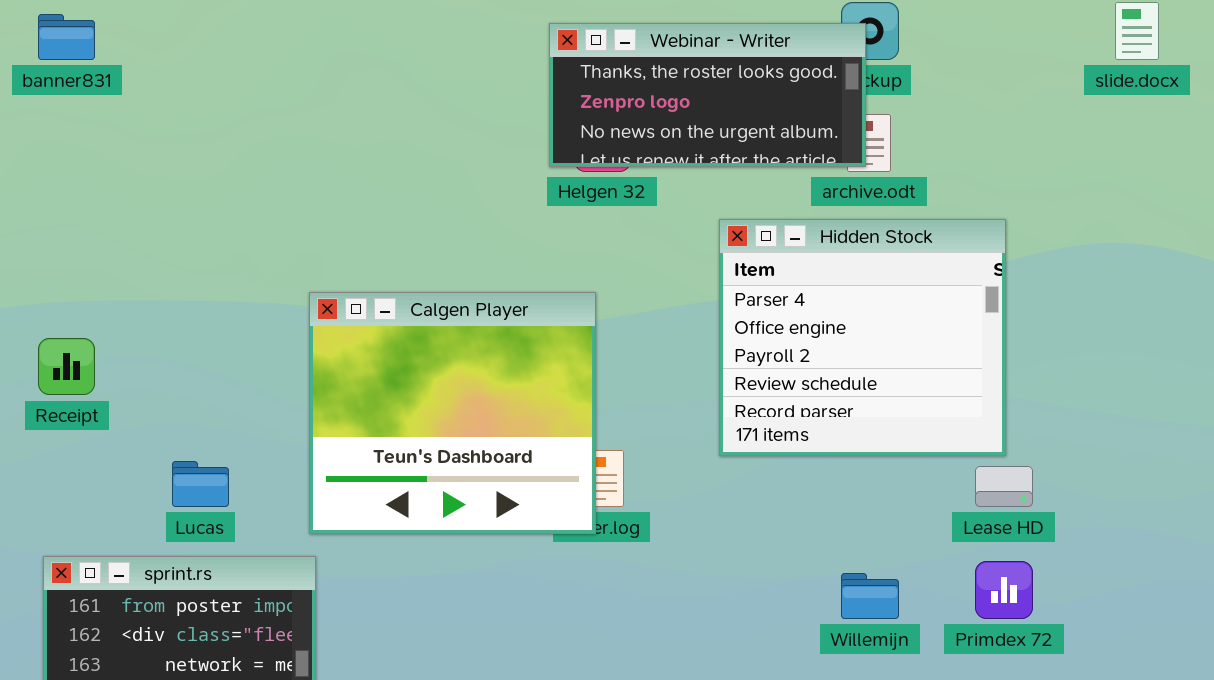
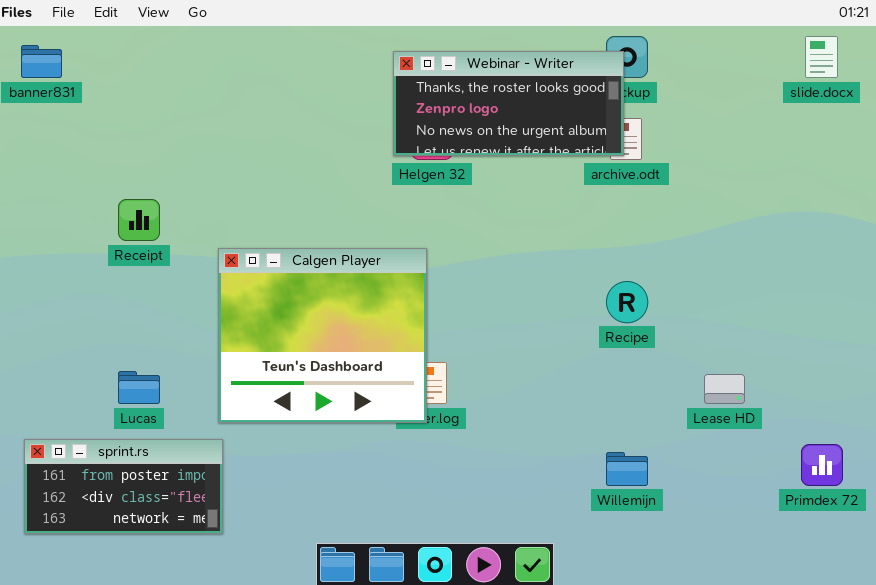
Hidden Stock: [719,219,1006,456] -> none, closed
Receipt: [38,338,95,395] -> [118,199,160,241], moved
Primdex 72: [975,561,1033,619] -> [801,444,843,486], moved

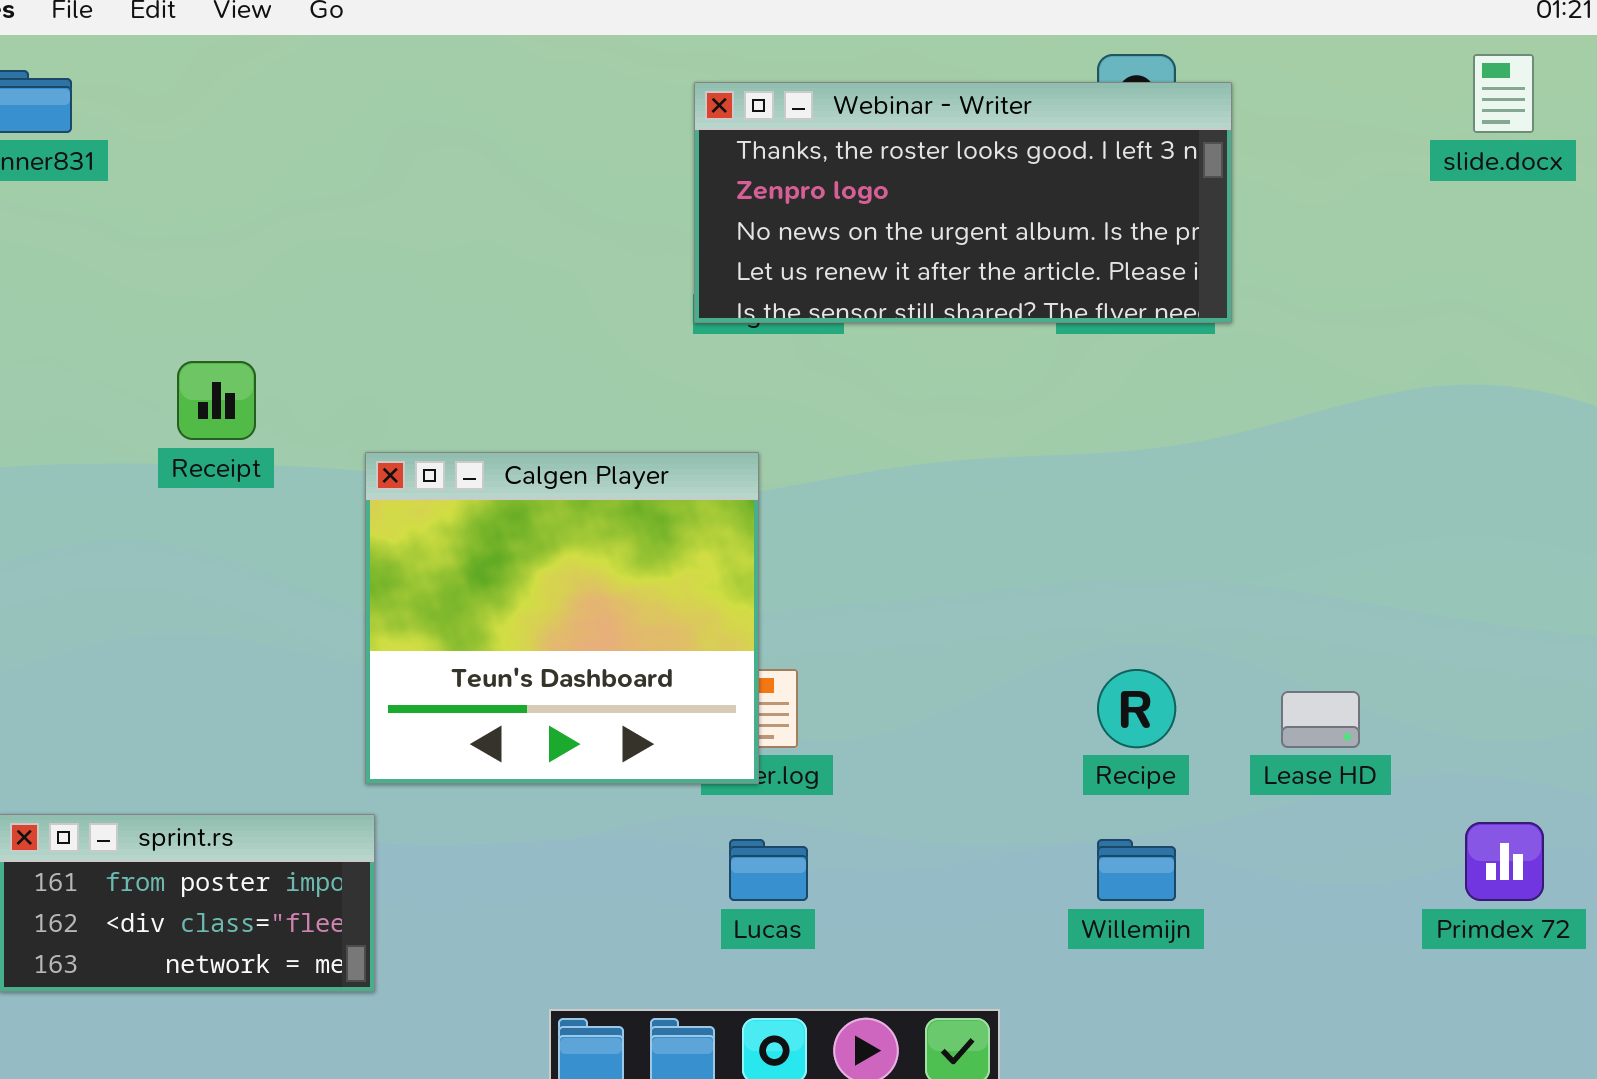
Webinar - Writer: [393,51,624,156] -> [694,82,1232,323], resized
Recipe: [606,281,648,323] -> [1097,669,1176,748], moved
Lucas: [118,371,160,404] -> [729,839,808,901], moved

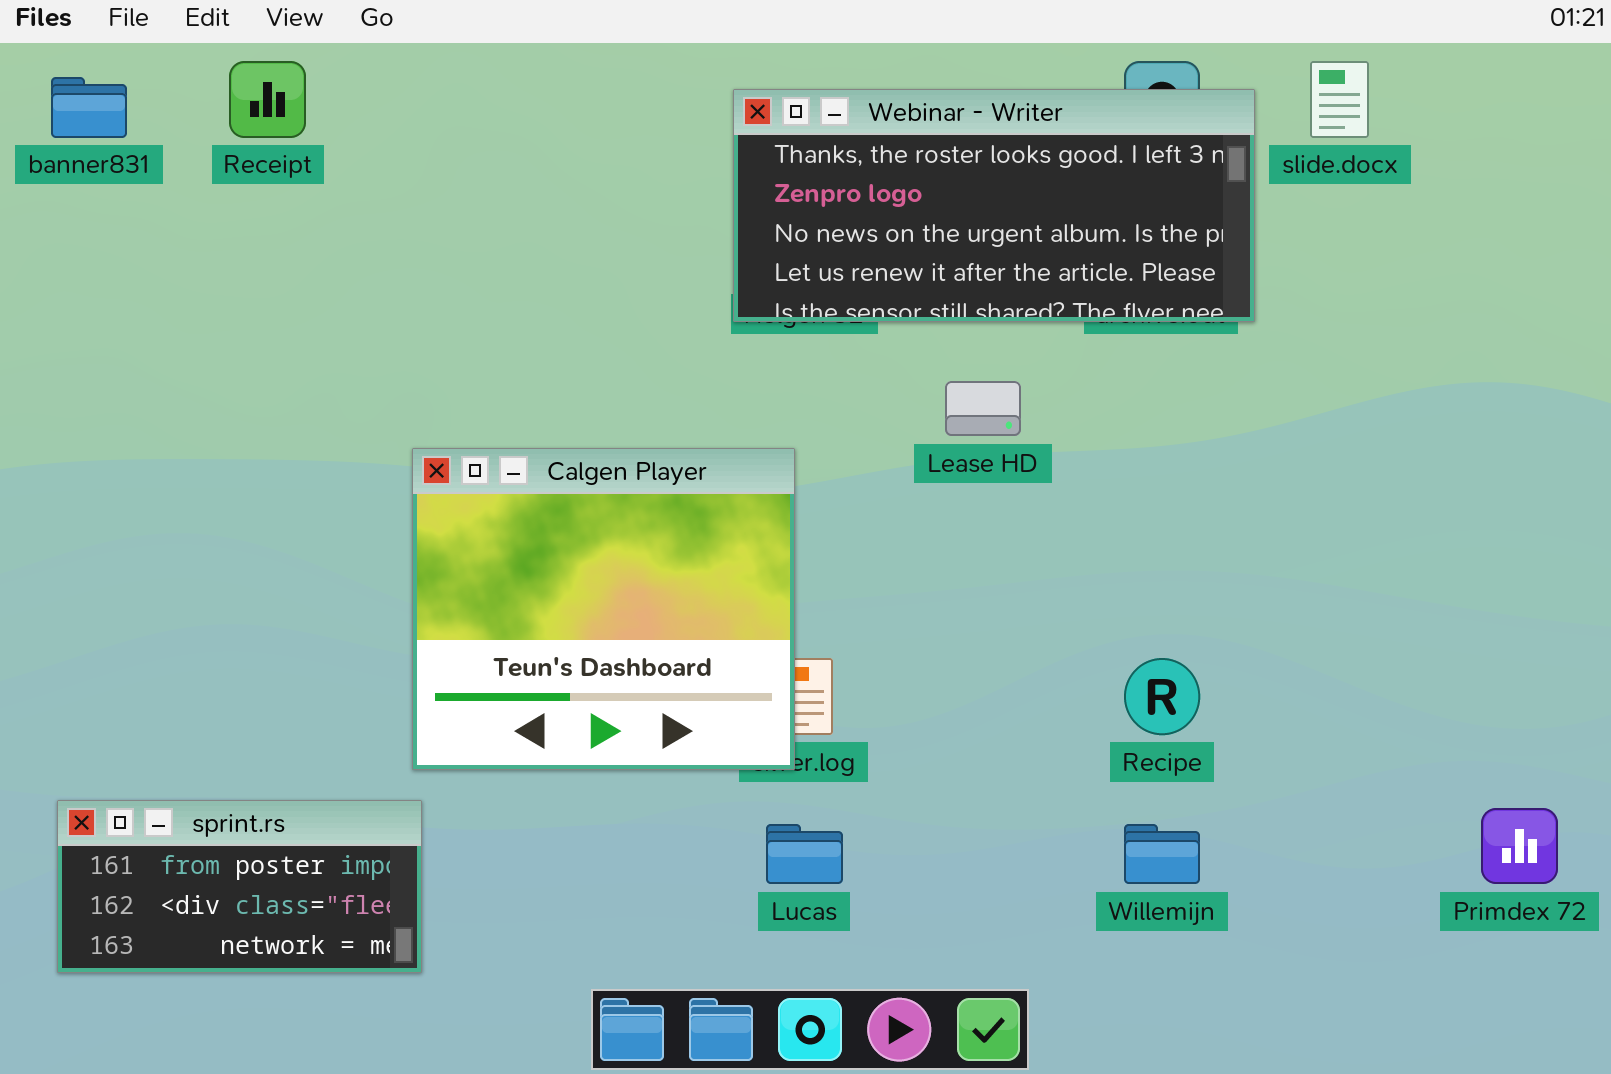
slide.docx: [1473,54,1534,133] -> [1310,61,1369,138], moved
Receipt: [177,361,256,440] -> [229,61,306,138], moved
Lease HD: [1281,691,1360,748] -> [945,381,1021,436], moved

